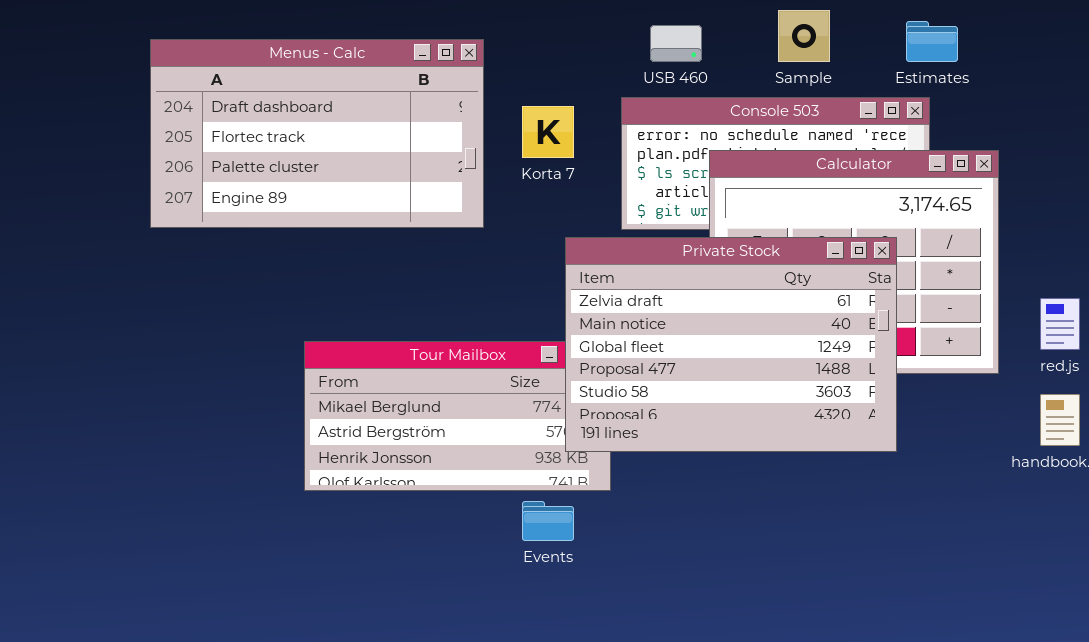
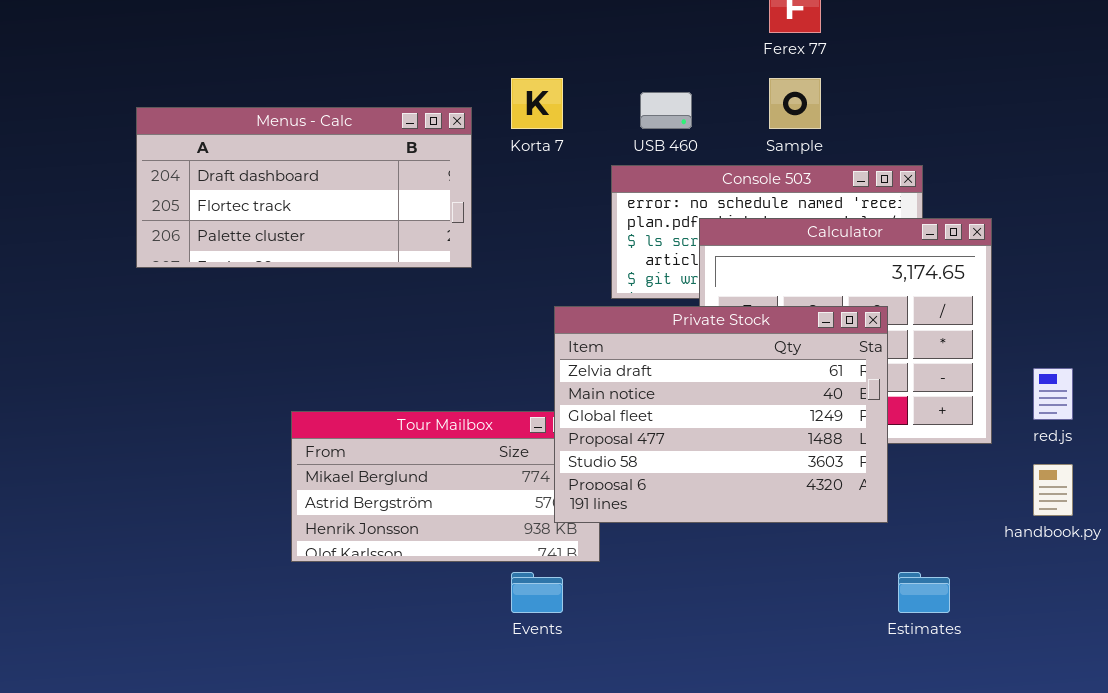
Estimates: [906,21,958,62] -> [898,572,950,613], moved
Menus - Calc: [150,39,484,228] -> [136,107,472,268], resized
Korta 7: [522,106,574,158] -> [511,78,563,129], moved

